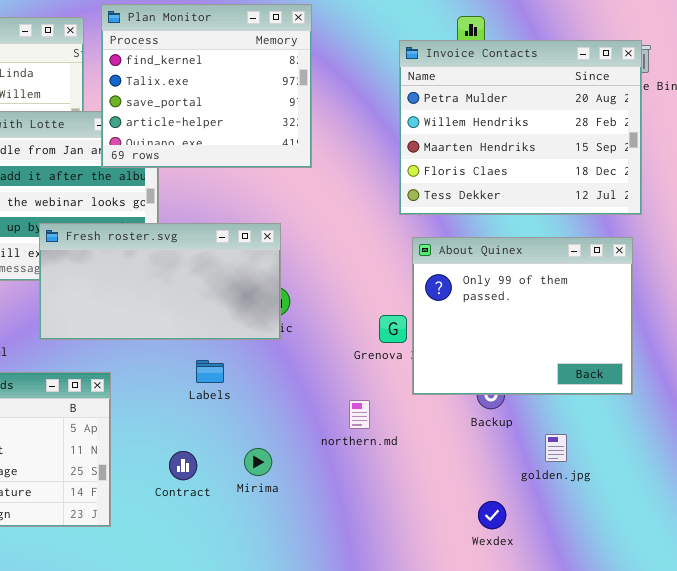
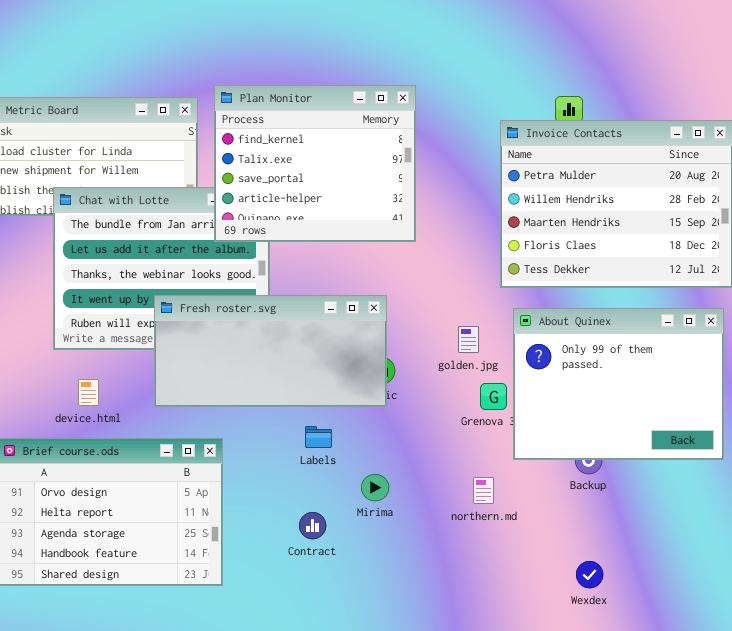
northern.md: [349,400,370,429] -> [473,477,494,504], moved
golden.jpg: [545,434,567,462] -> [458,326,479,353], moved
Mirima: [244,448,272,476] -> [361,474,389,501], moved
Contract: [169,451,197,480] -> [299,512,326,539], moved

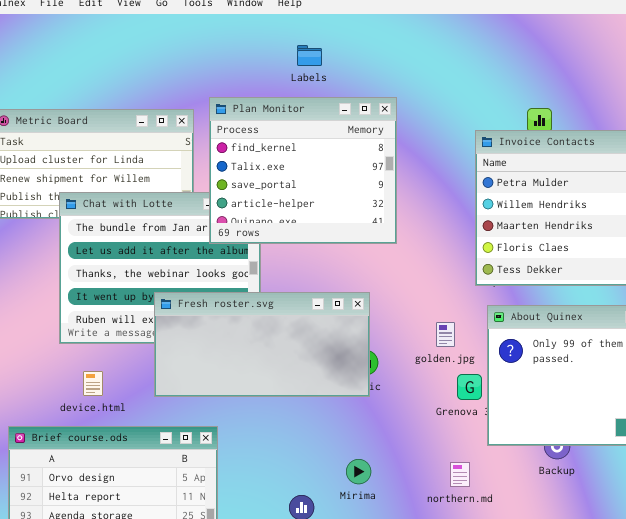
Labels: [305,426,332,448] -> [297,45,322,66], moved

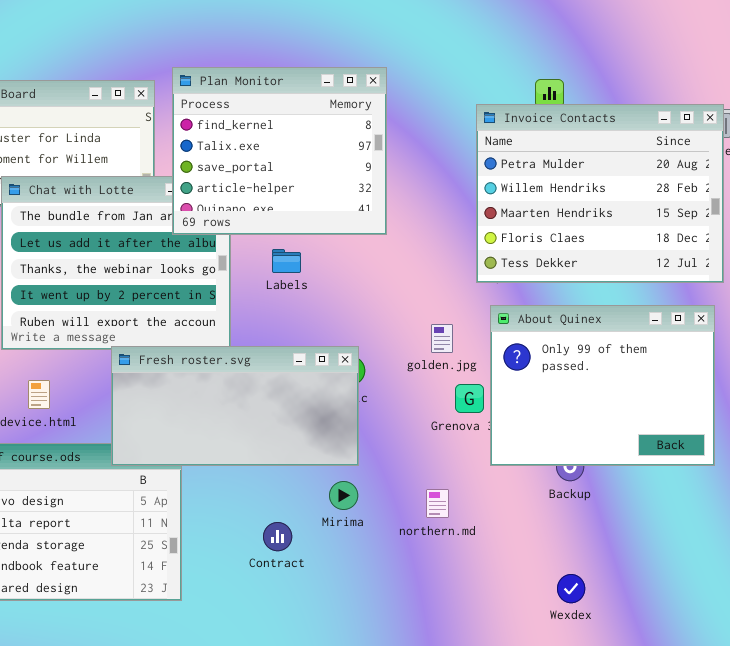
Labels: [297,45,322,66] -> [272,249,301,273], moved
Fresh roster.svg: [154,292,370,397] -> [111,346,359,466], moved
northern.md: [450,462,470,487] -> [426,489,449,518], moved

